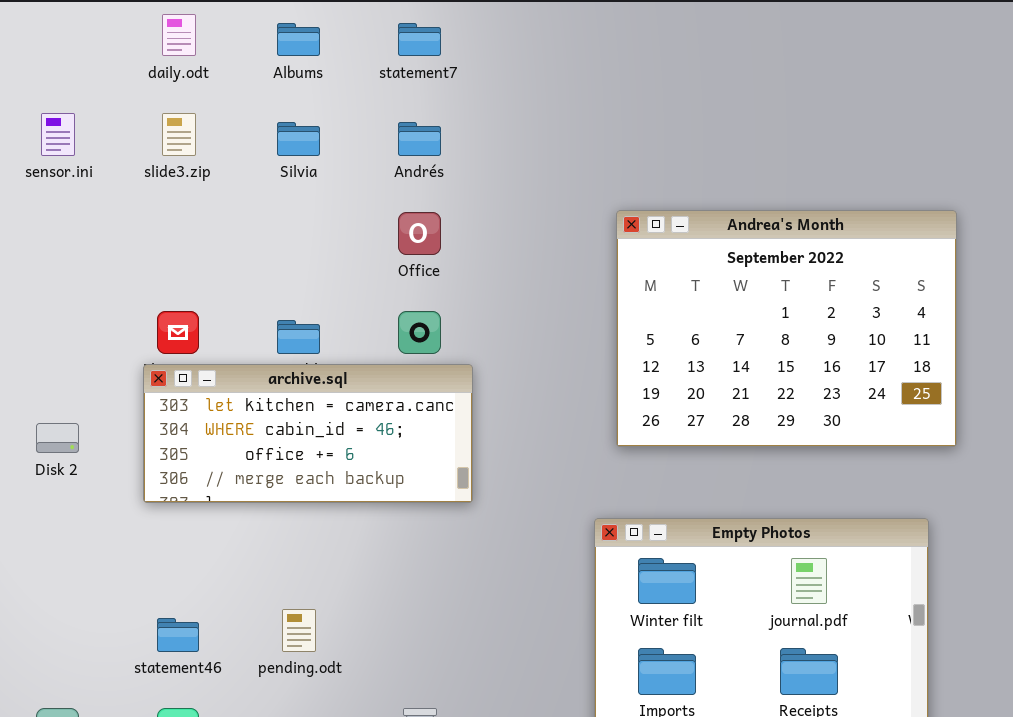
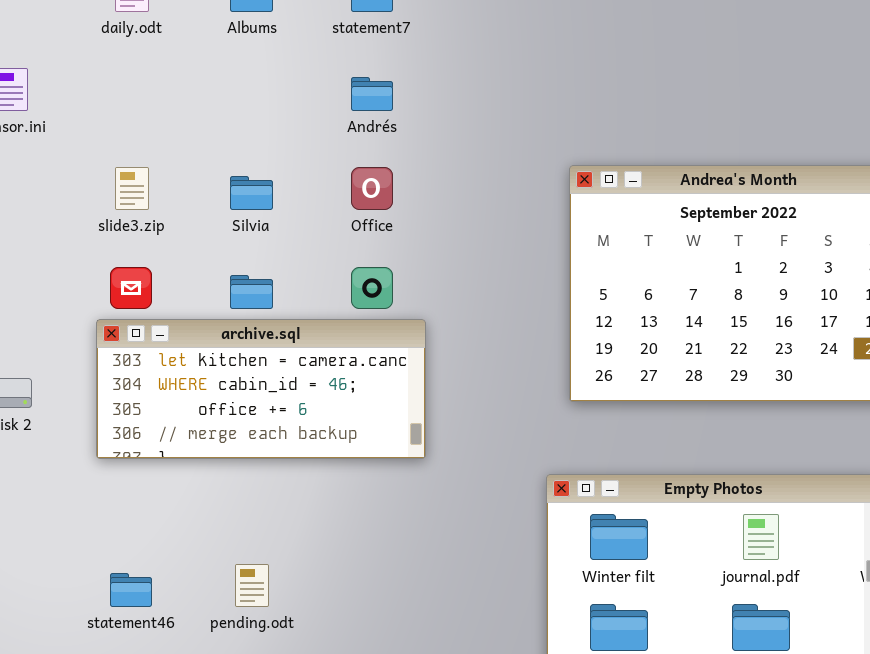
slide3.zip: [162,113,196,156] -> [115,167,149,210], moved
Silvia: [277,122,320,156] -> [230,176,273,210], moved

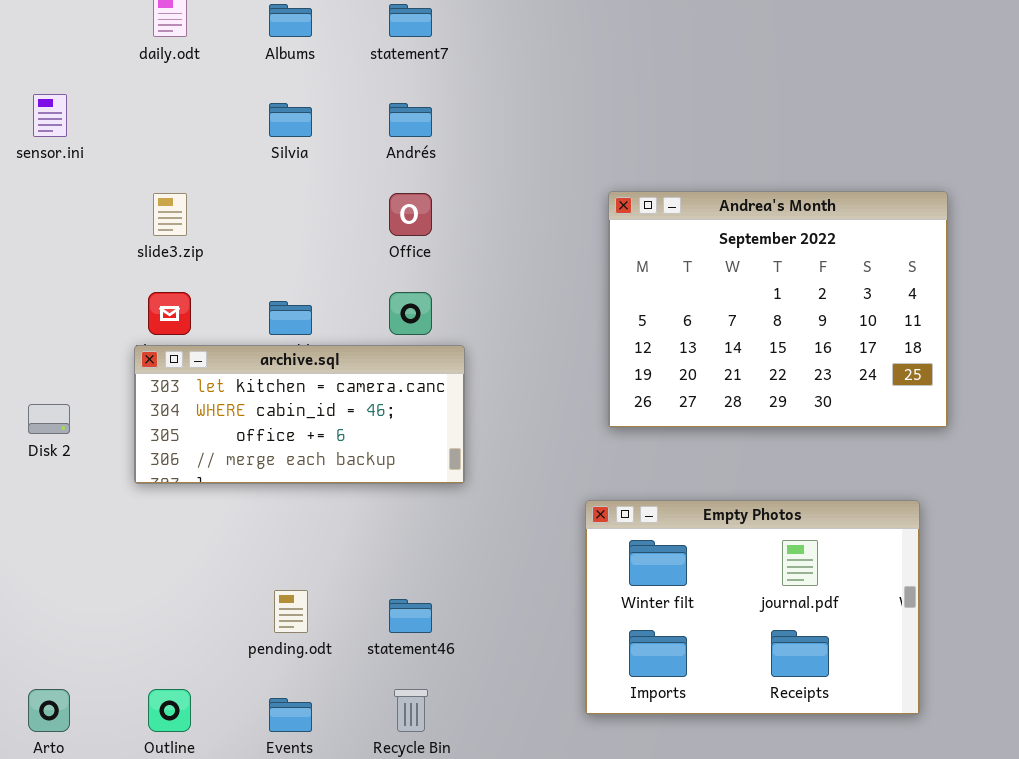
Silvia: [230,176,273,210] -> [269,103,312,137], moved
statement46: [110,573,152,607] -> [389,599,432,633], moved

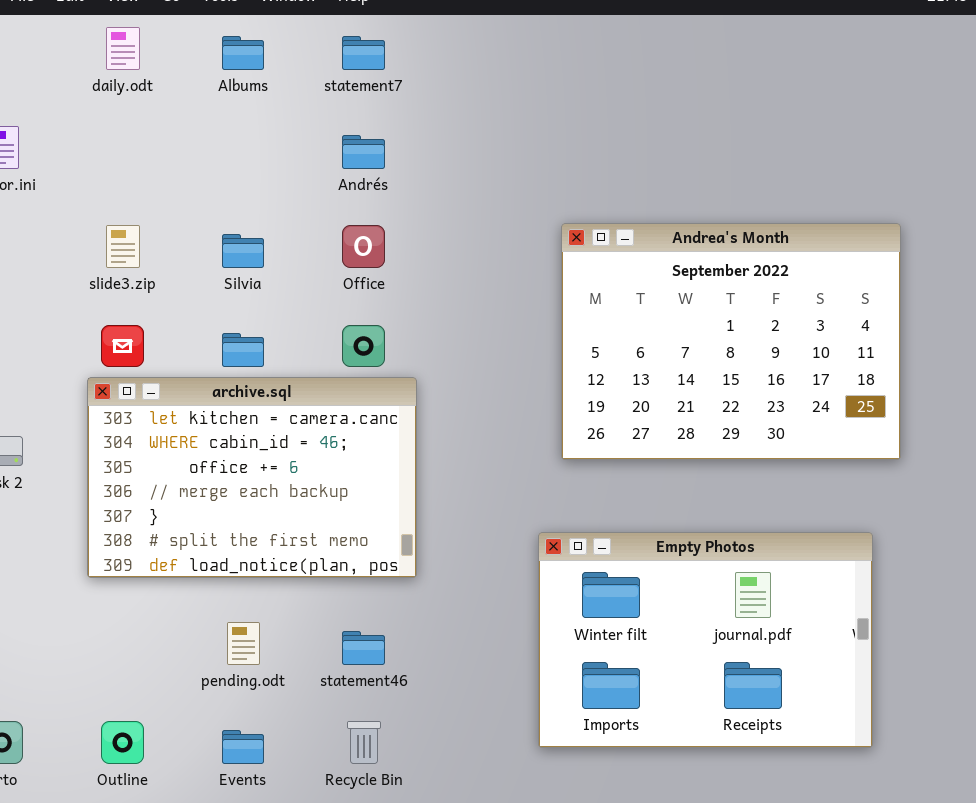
Silvia: [269,103,312,137] -> [222,234,264,268], moved
archive.sql: [134,345,465,484] -> [87,377,417,578], resized

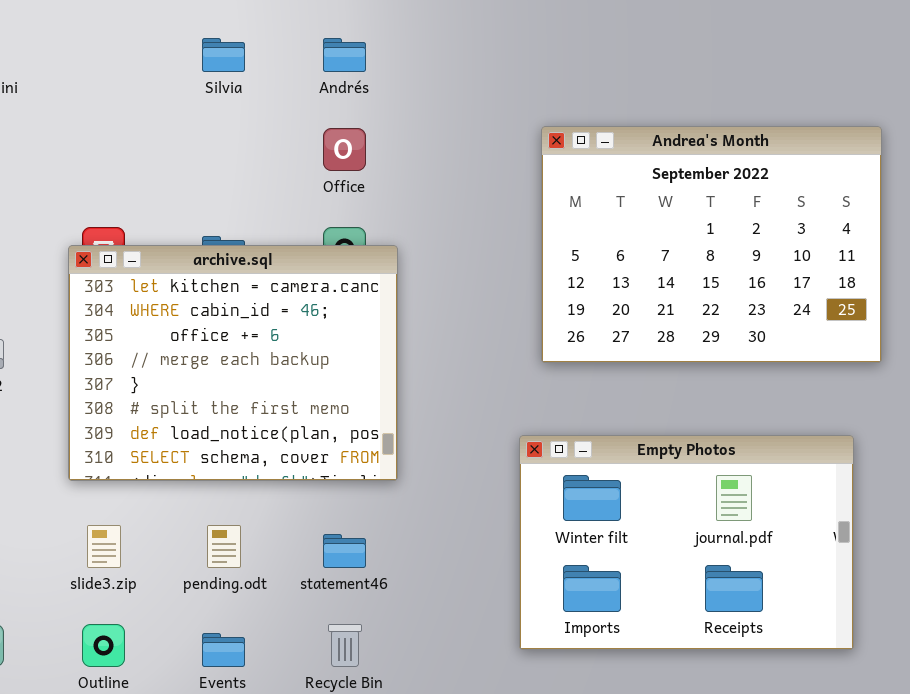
slide3.zip: [106,225,140,268] -> [87,525,121,568], moved
Silvia: [222,234,264,268] -> [202,38,245,72], moved
archive.sql: [87,377,417,578] -> [68,245,398,481], resized

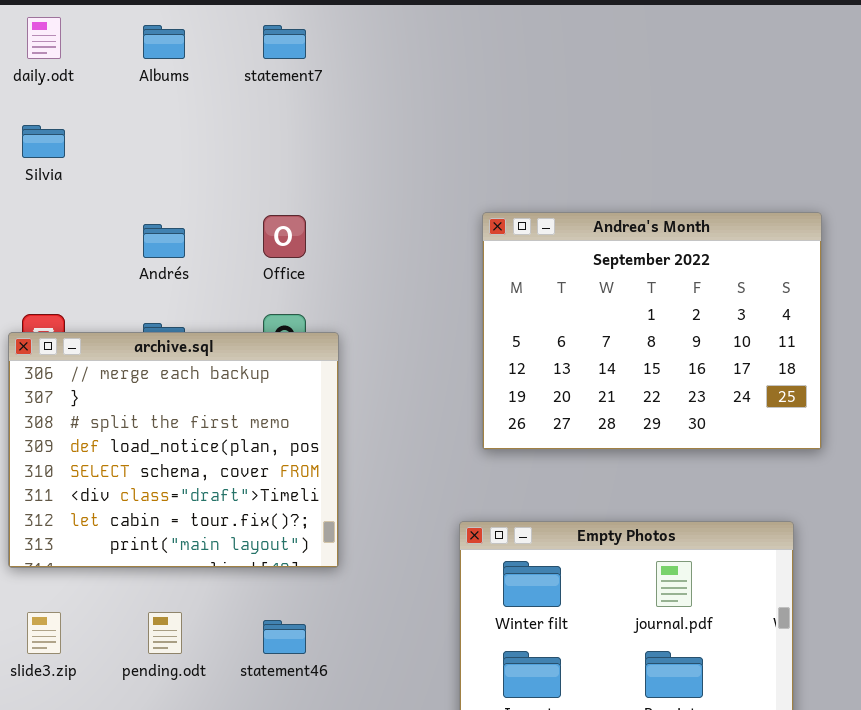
Silvia: [202,38,245,72] -> [22,125,65,158], moved
Andrés: [323,38,366,72] -> [143,224,185,258], moved
archive.sql: [68,245,398,481] -> [8,332,339,568], scrolled down 3 rows

